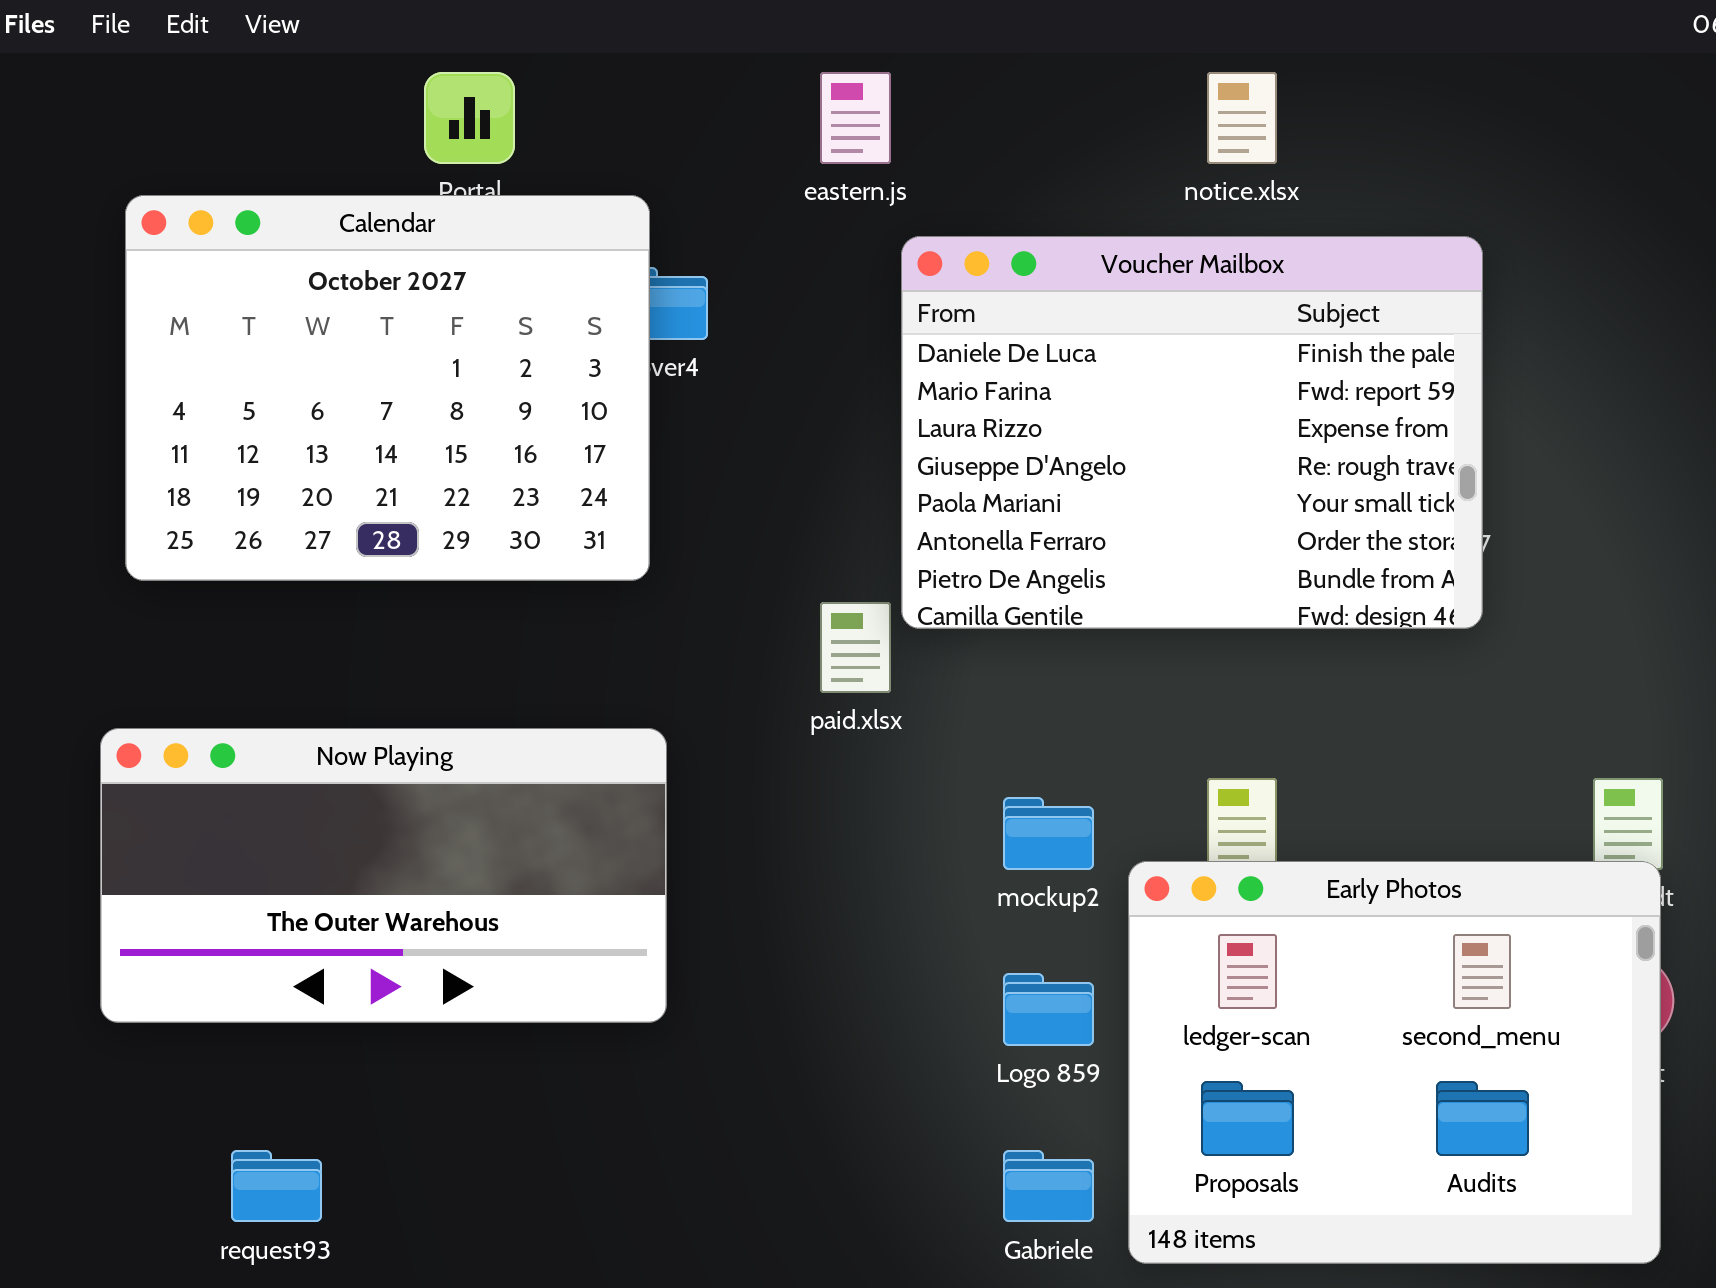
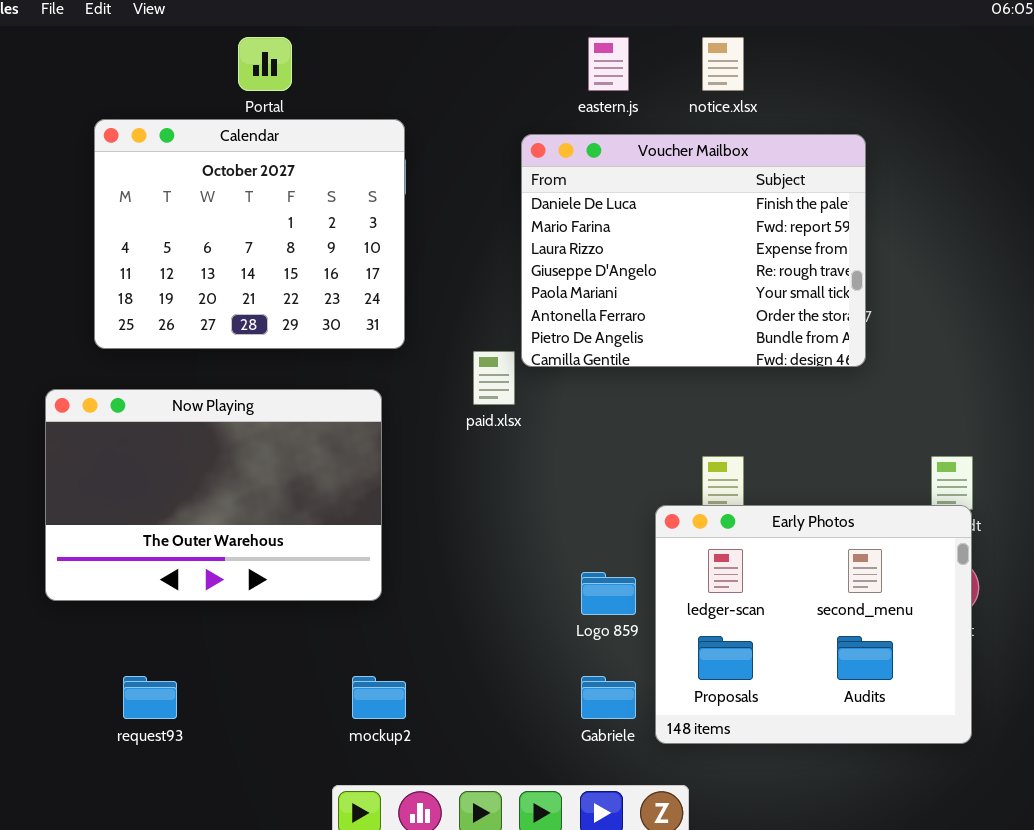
eastern.js: [820,72,891,164] -> [588,37,629,91], moved
Calendar: [125,195,650,581] -> [94,119,405,349], moved
Now Playing: [100,728,667,1023] -> [45,389,382,601], resized
mockup2: [1003,797,1094,870] -> [352,676,406,719], moved

